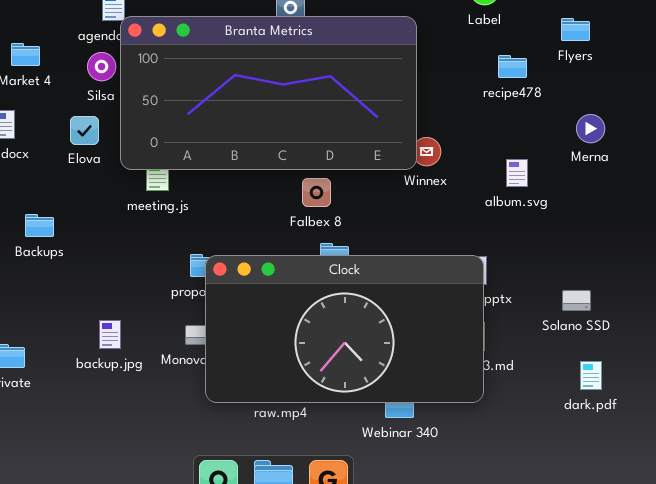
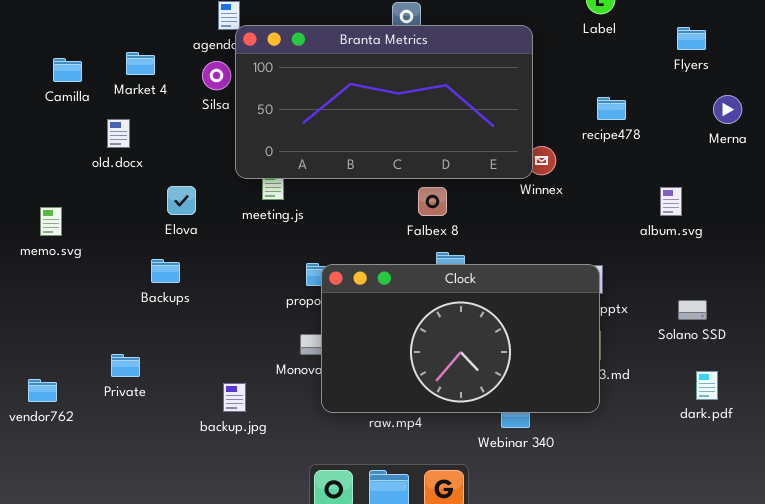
recipe478: [498,55,527,78] -> [597,97,626,120], moved
Merna: [576,114,605,143] -> [713,95,742,124], moved
Elova: [70,116,99,145] -> [167,186,196,215], moved
album.svg: [506,159,528,187] -> [660,187,682,216], moved
Backups: [25,214,54,237] -> [151,259,180,283], moved
backup.jpg: [99,320,121,349] -> [223,383,246,412], moved

